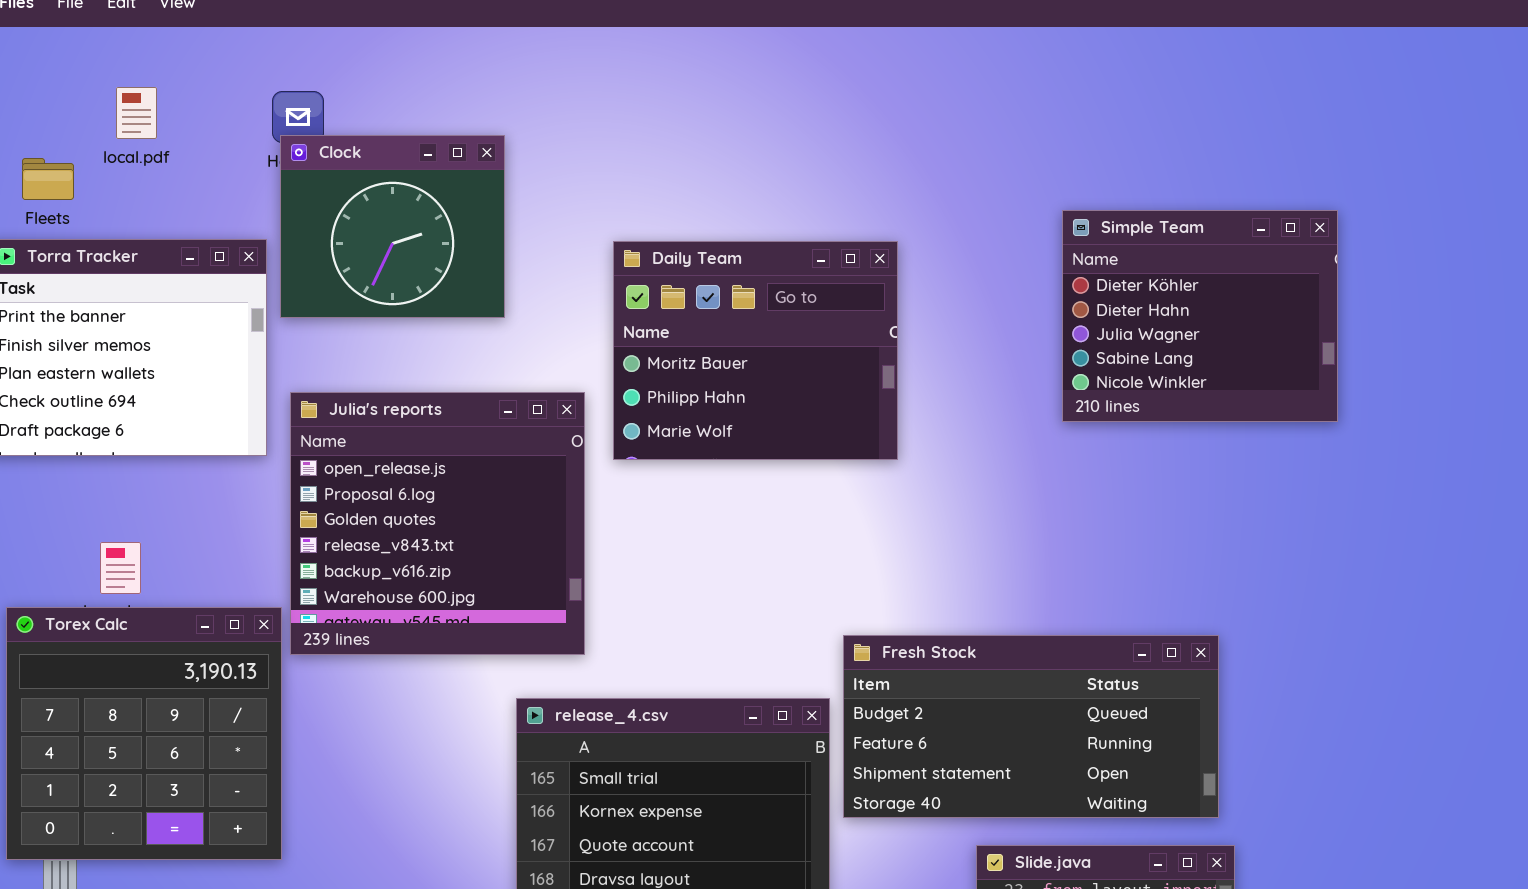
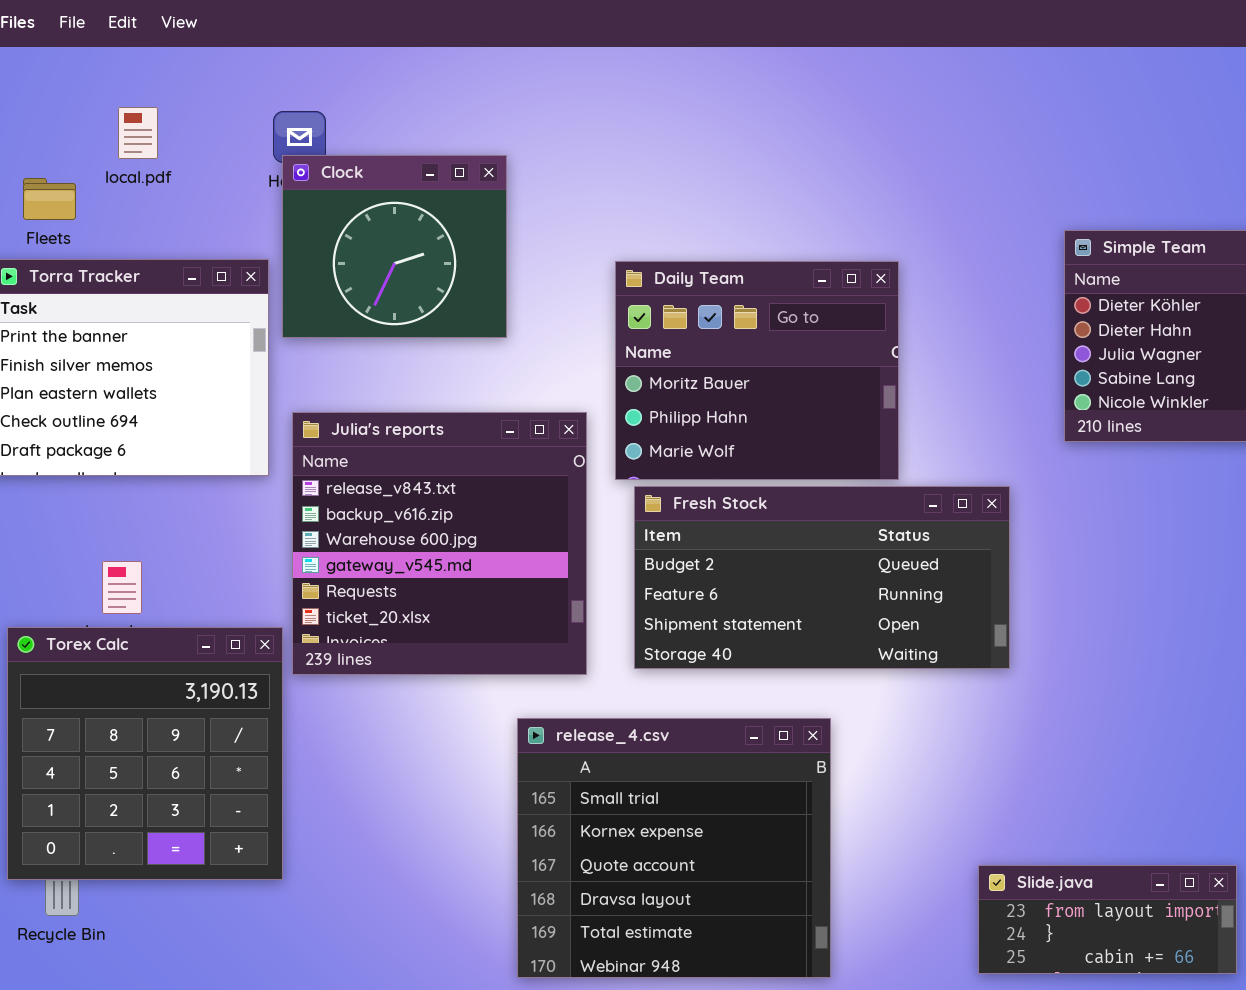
Julia's reports: [290,392,585,655] -> [292,412,587,675], scrolled down 3 rows
Fresh Stock: [843,635,1219,818] -> [634,486,1010,669], moved

